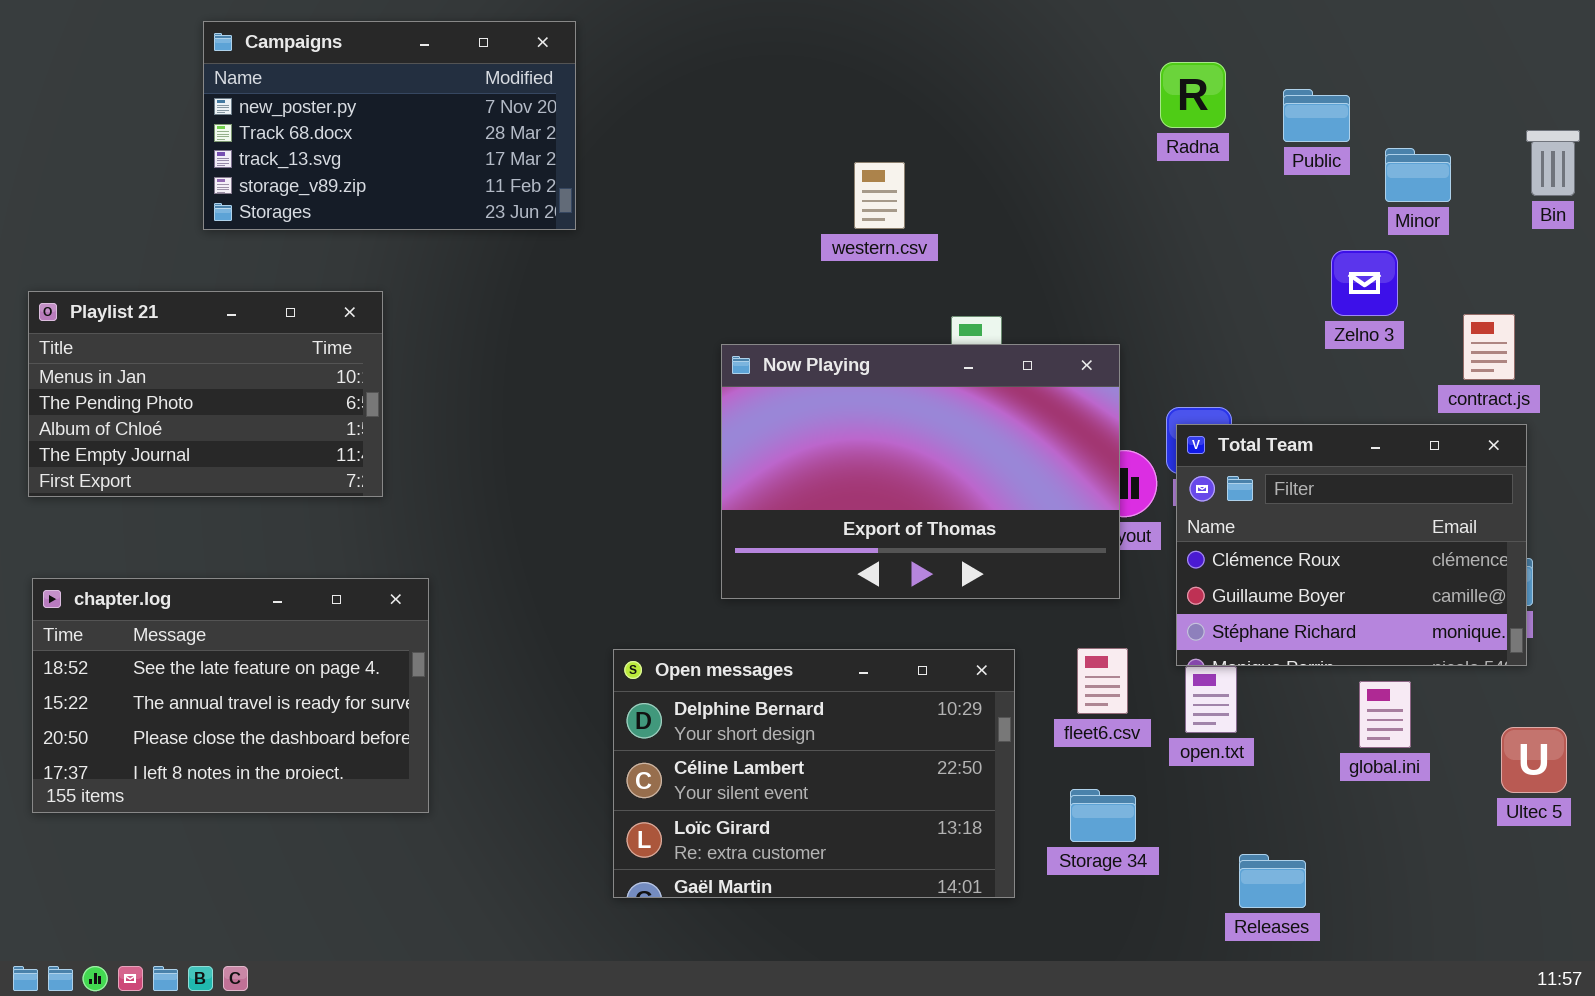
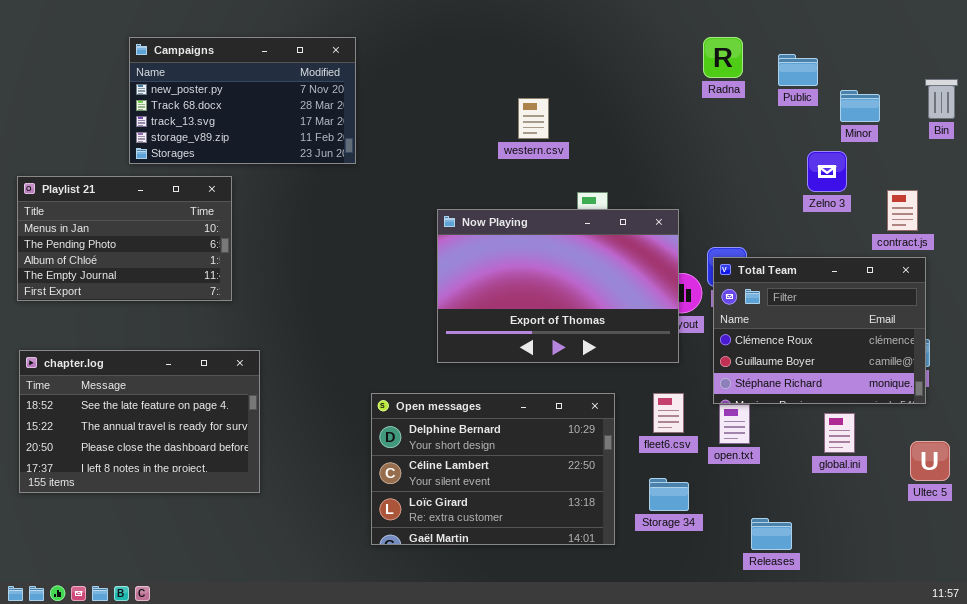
Campaigns: [203,21,576,230] -> [129,37,356,164], moved

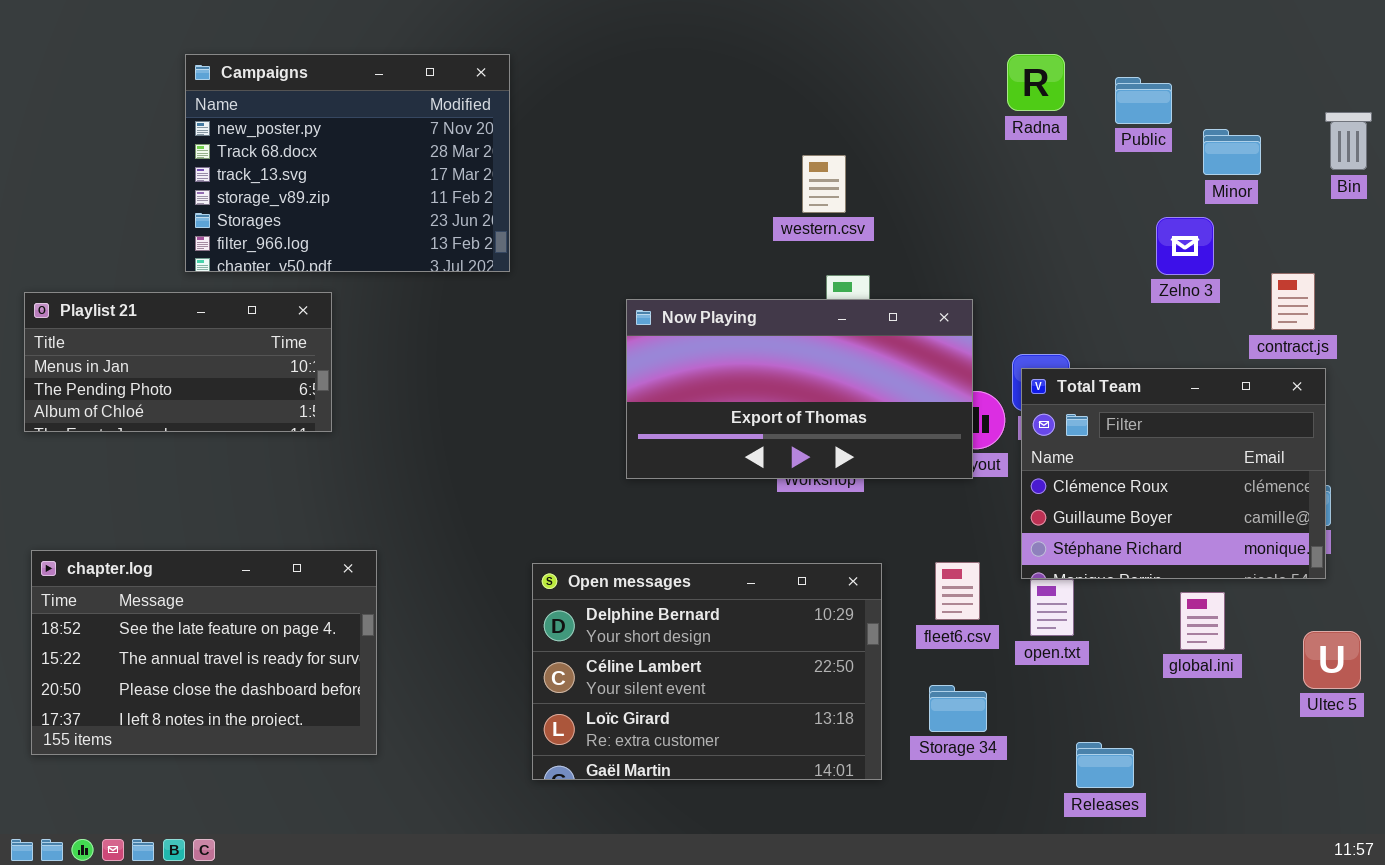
Campaigns: [129,37,356,164] -> [185,54,510,272], resized
western.csv: [518,98,549,139] -> [802,155,846,213], moved
Playlist 21: [17,176,232,301] -> [24,292,332,432], resized
Now Playing: [437,209,679,363] -> [626,299,973,479], resized
chapter.log: [19,350,260,493] -> [31,550,377,755], moved

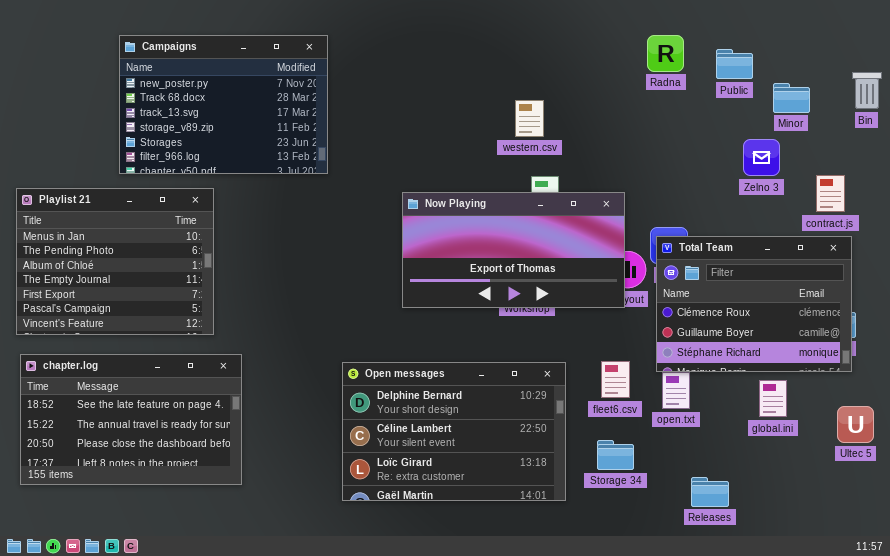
Playlist 21: [24,292,332,432] -> [16,188,214,335], resized

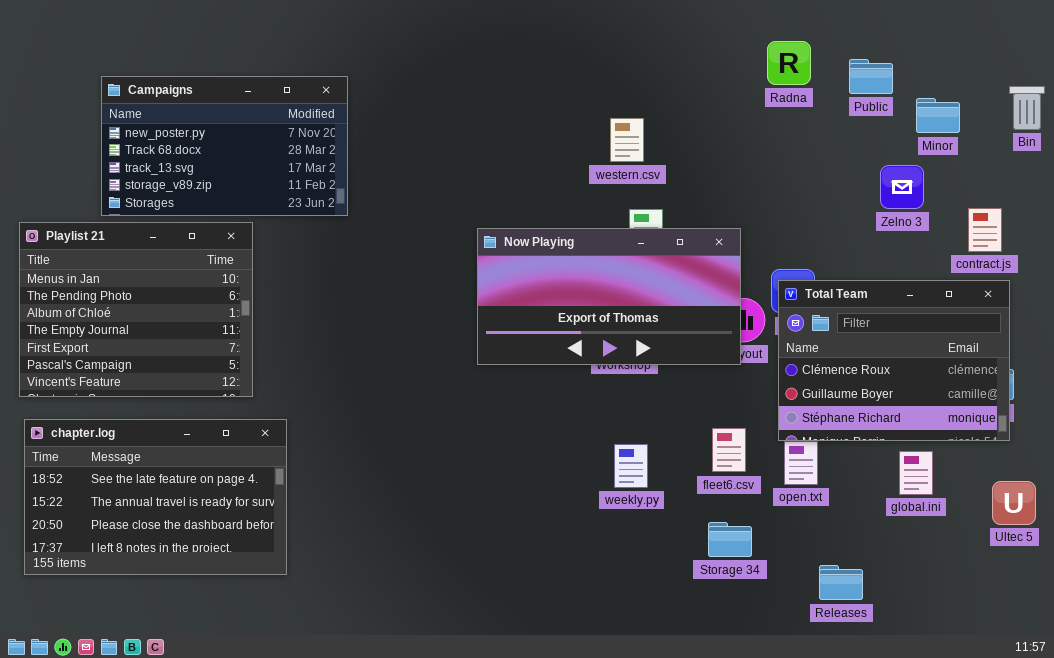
Campaigns: [119,35,328,174] -> [101,76,348,216], moved, resized
Open messages: [342,362,566,501] -> none, closed

